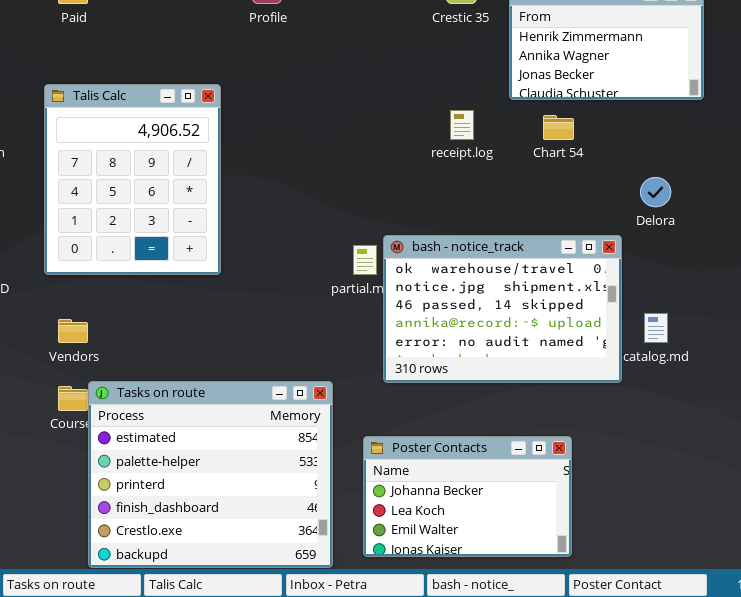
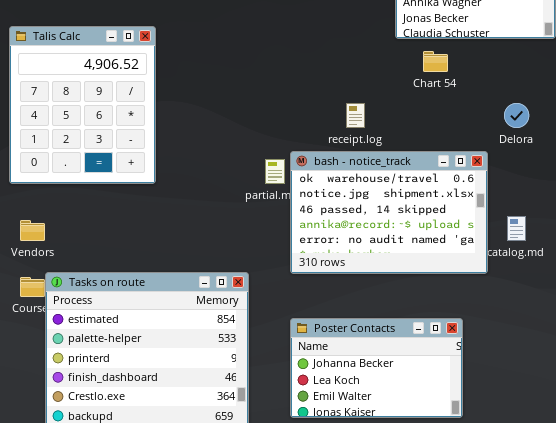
receipt.log: [450,110,474,140] -> [346,103,365,128], moved
Poster Contacts: [363,436,572,557] -> [290,318,463,418], moved

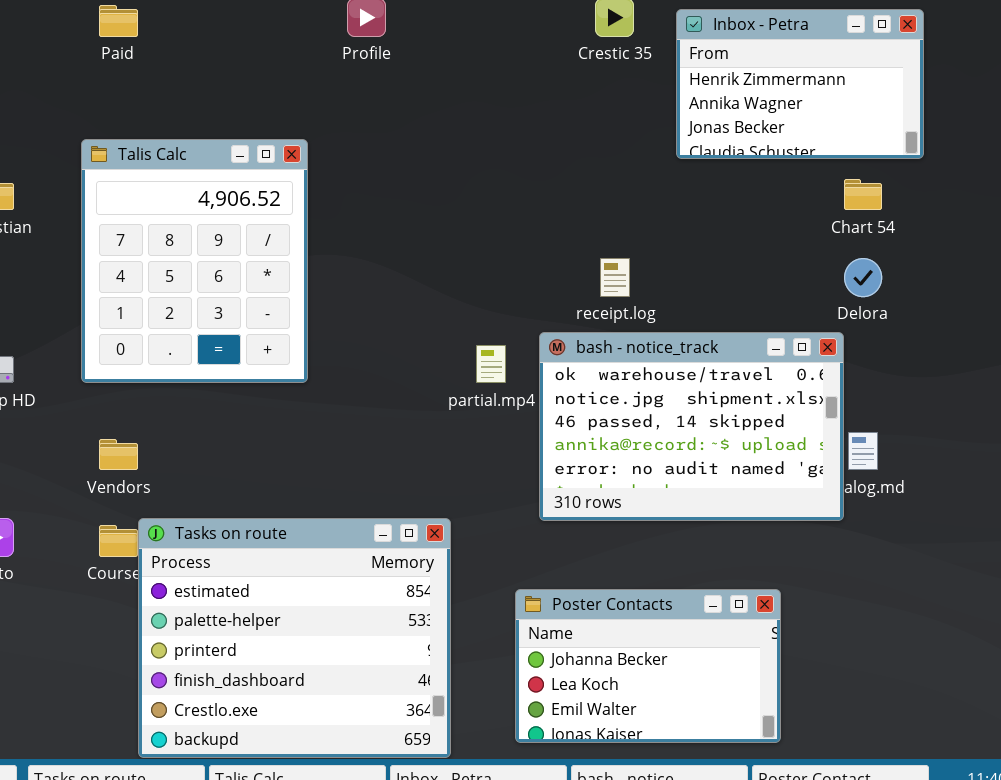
Chart 54: [423,51,448,72] -> [844,179,882,210], moved
bash - notice_track: [290,151,488,274] -> [539,332,844,521], moved

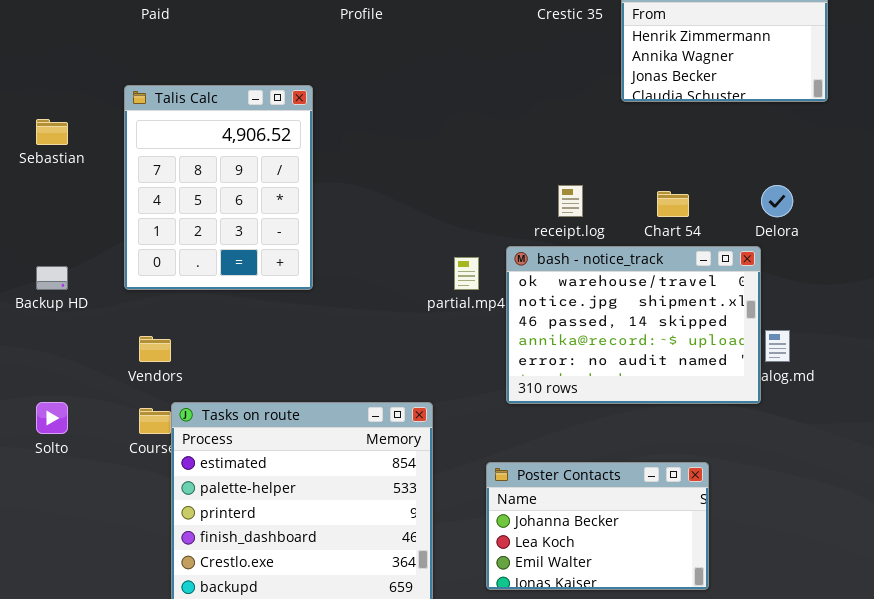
Chart 54: [844,179,882,210] -> [657,191,689,217], moved

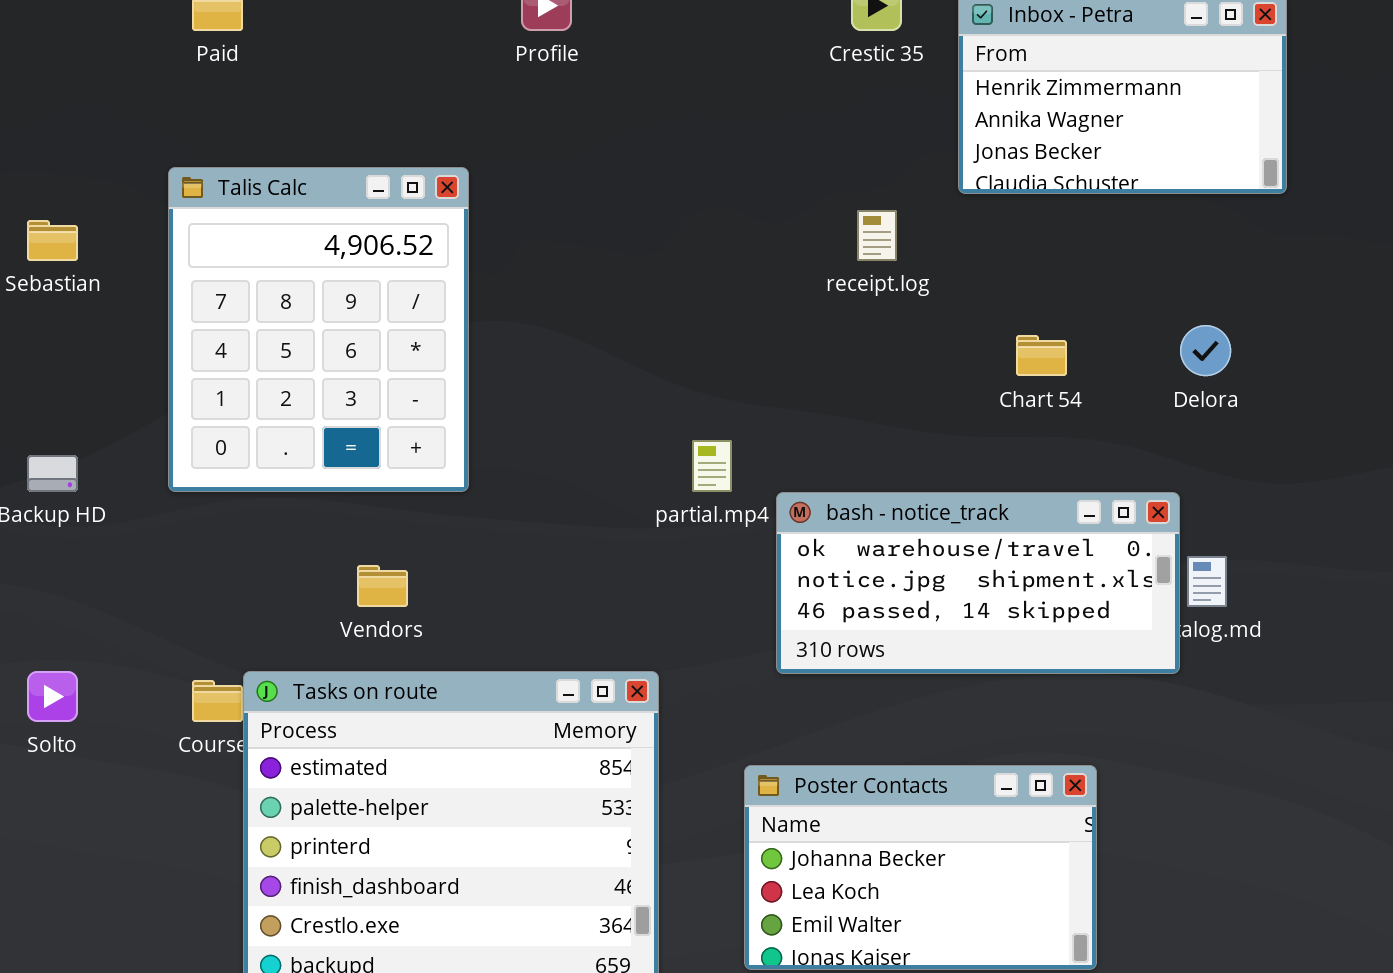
receipt.log: [558,185,583,217] -> [857,210,897,261], moved
bash - notice_track: [506,246,761,404] -> [776,492,1180,674], resized
Vendors: [139,336,171,362] -> [357,565,408,607], moved

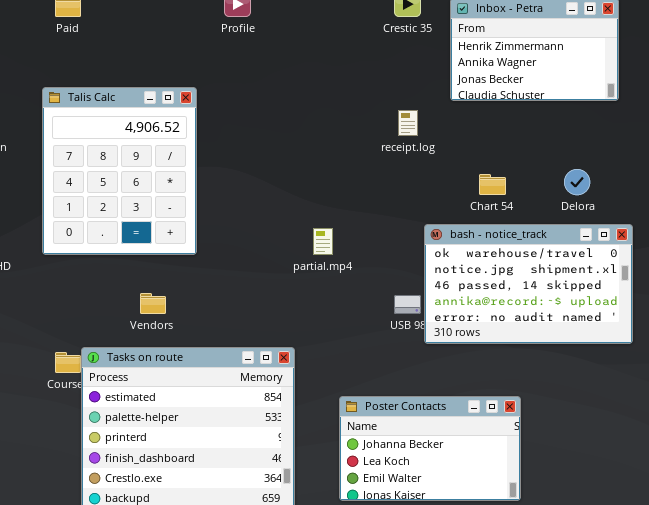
bash - notice_track: [776,492,1180,674] -> [424,224,633,344], moved, resized

